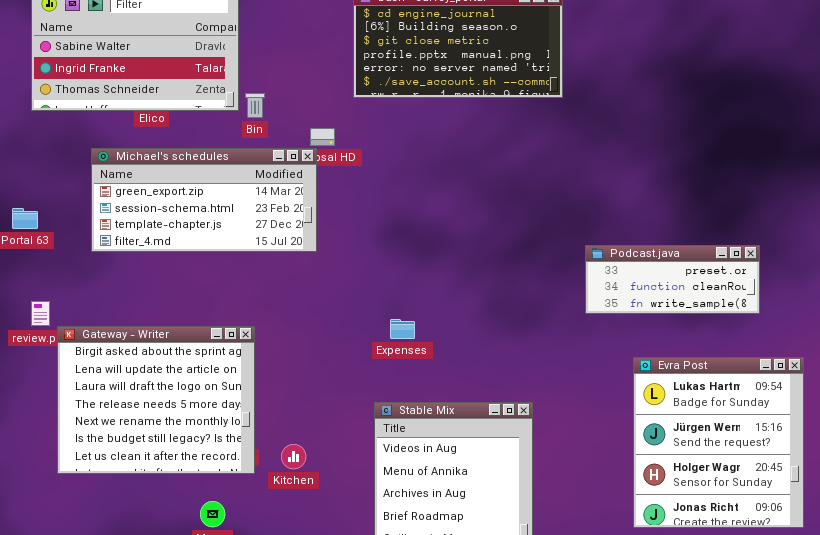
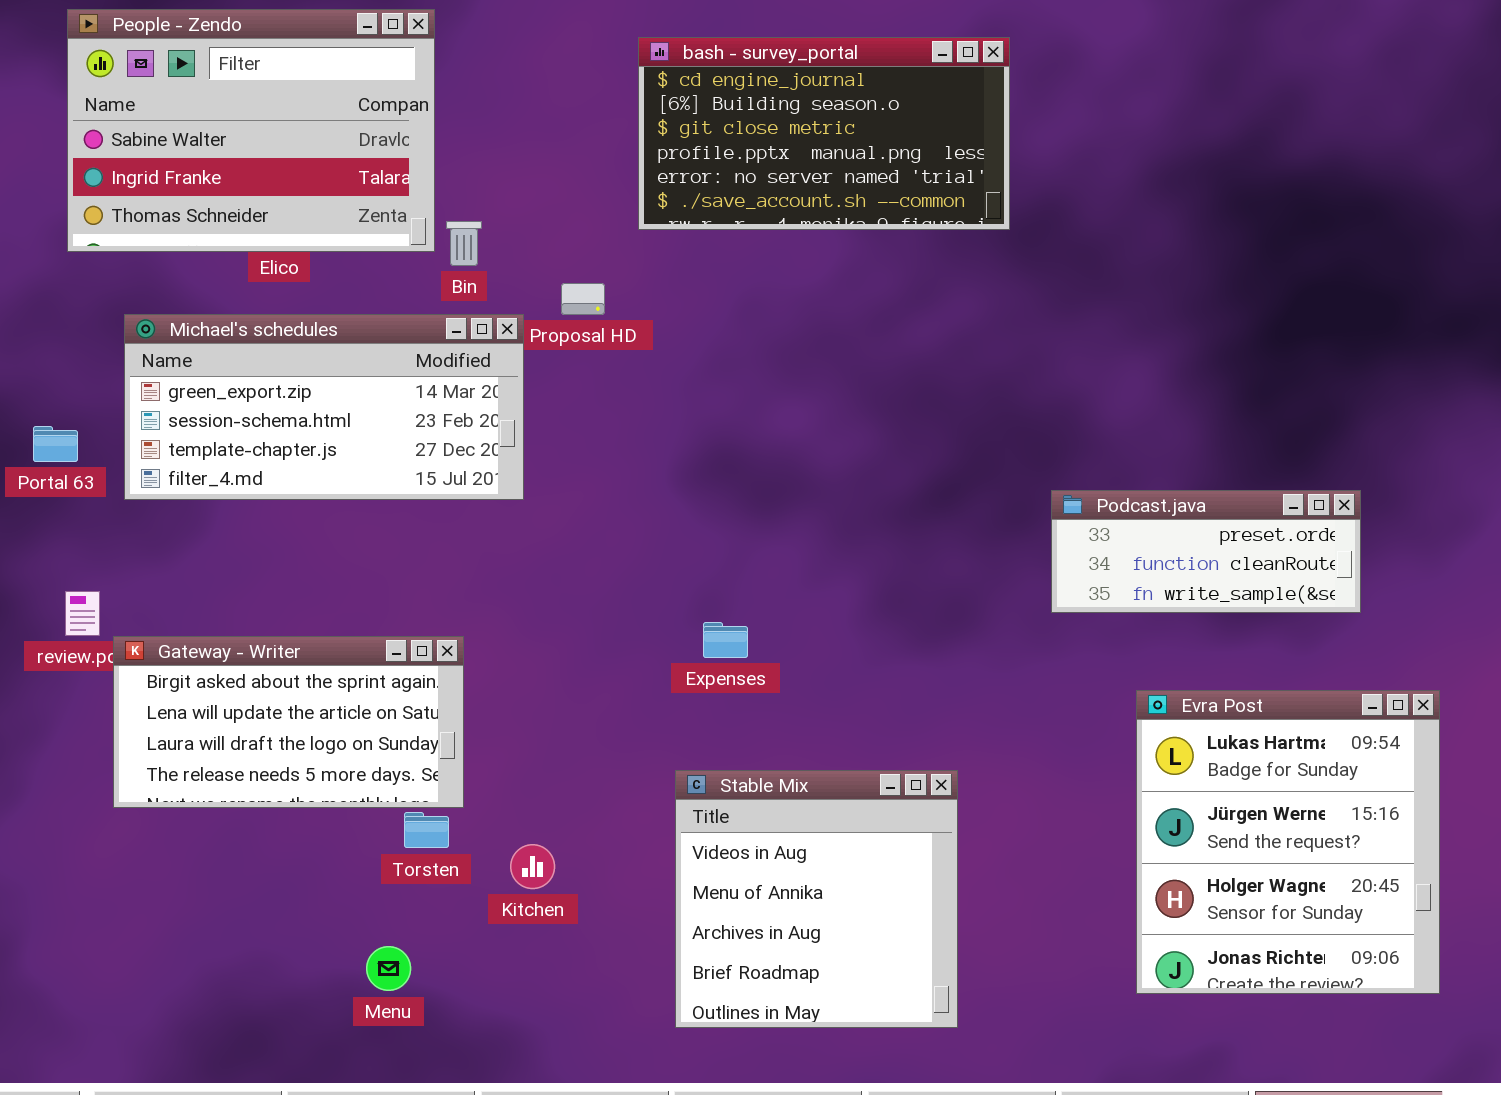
Michael's schedules: [91,148,317,252] -> [124,314,524,500], moved
Gateway - Writer: [57,326,255,474] -> [113,636,464,808], resized

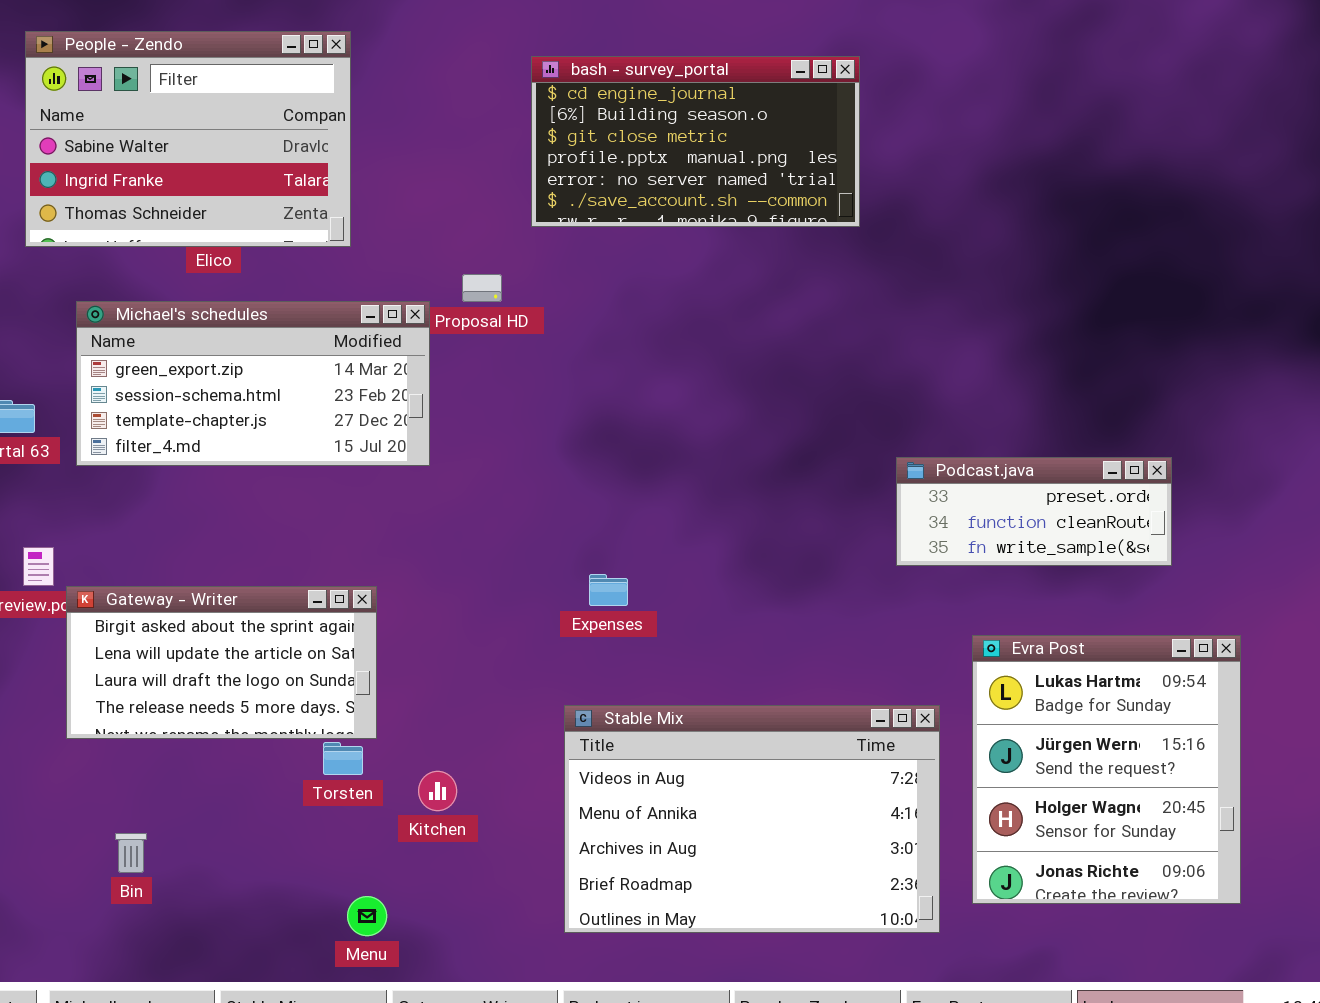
Bin: [446,221,482,266] -> [115,833,147,873], moved
Stable Mix: [675,770,958,1028] -> [564,705,940,933], resized
Menu: [366,946,411,991] -> [347,896,387,936], moved

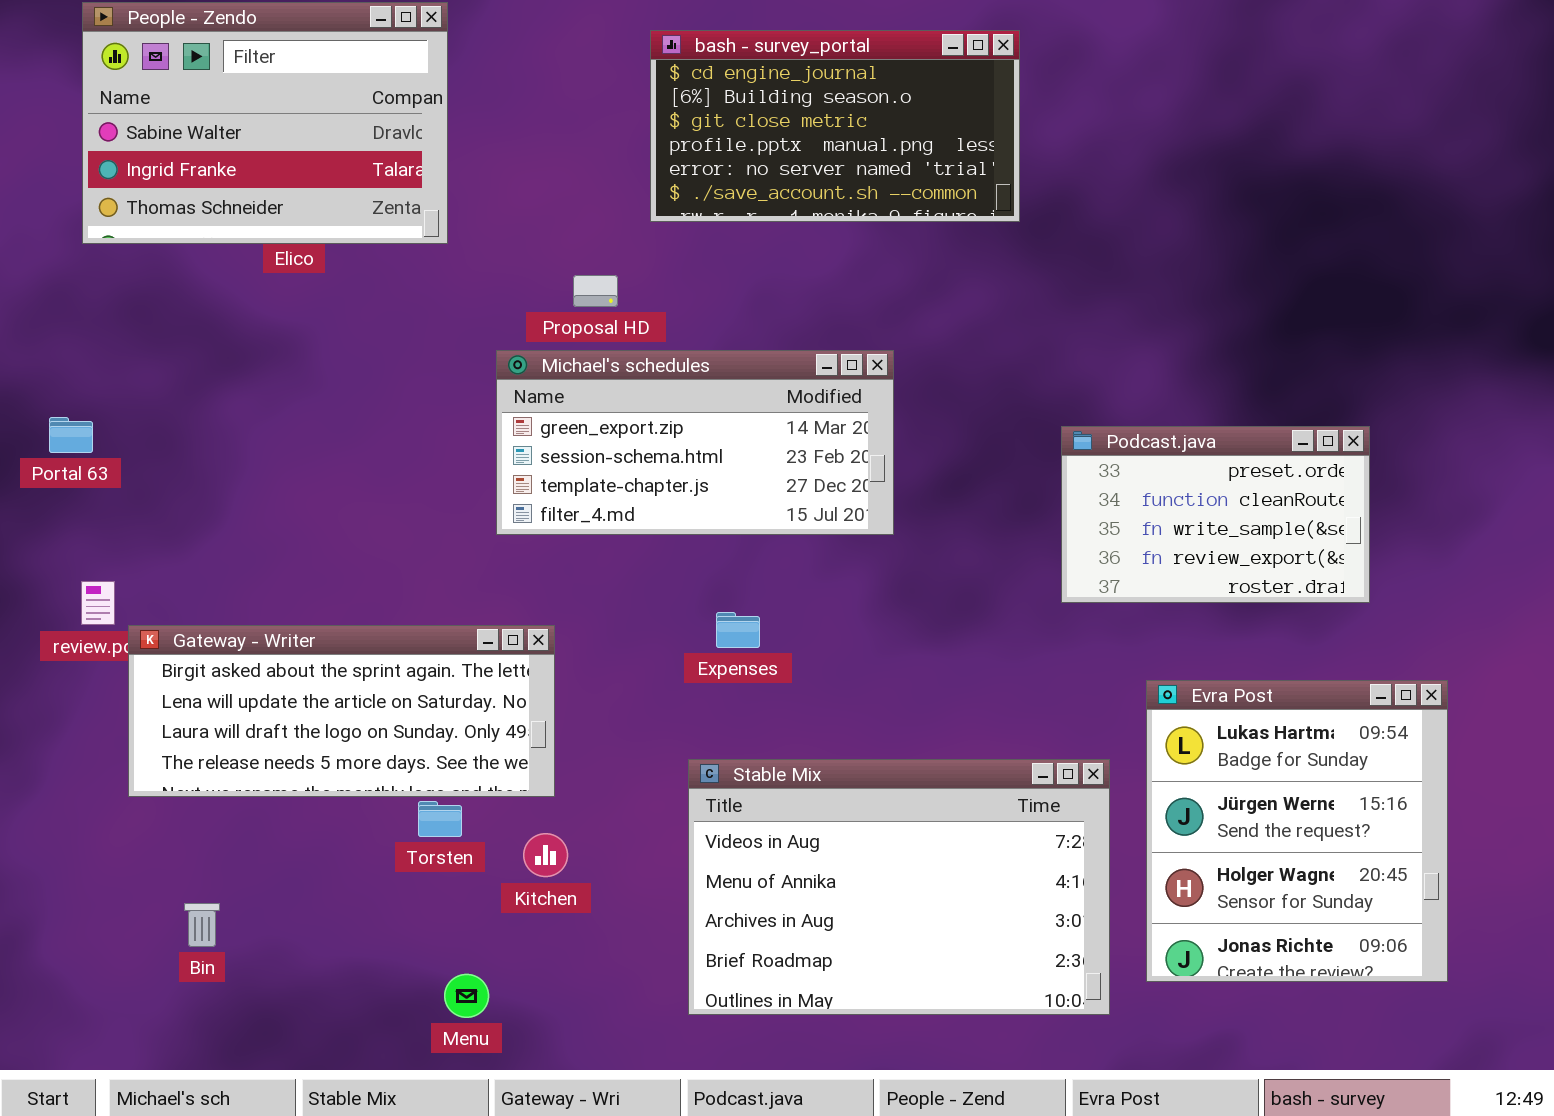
Michael's schedules: [76,301,430,466] -> [496,350,894,535], moved
Podcast.java: [896,457,1172,566] -> [1061,426,1370,603], resized
Gateway - Writer: [66,586,377,739] -> [128,625,555,797], resized

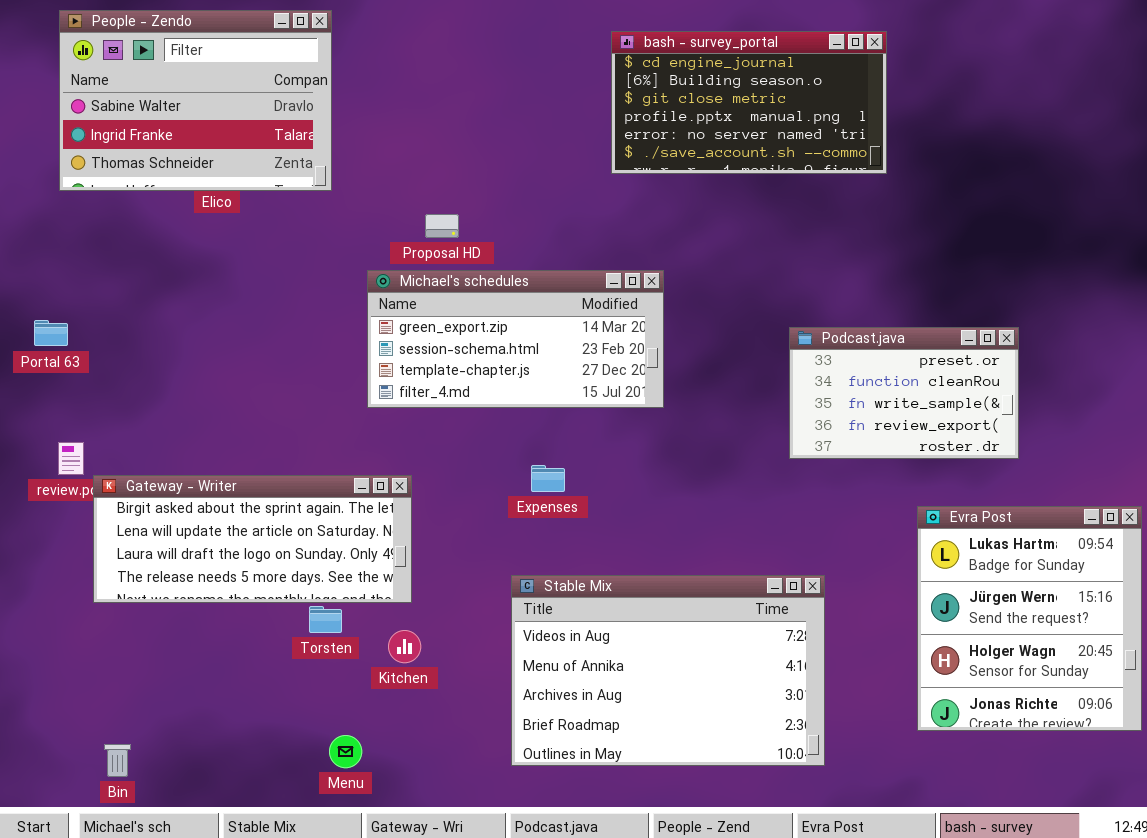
bash - survey_portal: [650,30,1020,222] -> [611,31,887,174], moved
Evra Post: [1146,680,1448,982] -> [917,506,1142,731], moved
Bin: [184,903,220,947] -> [104,744,131,777], moved

